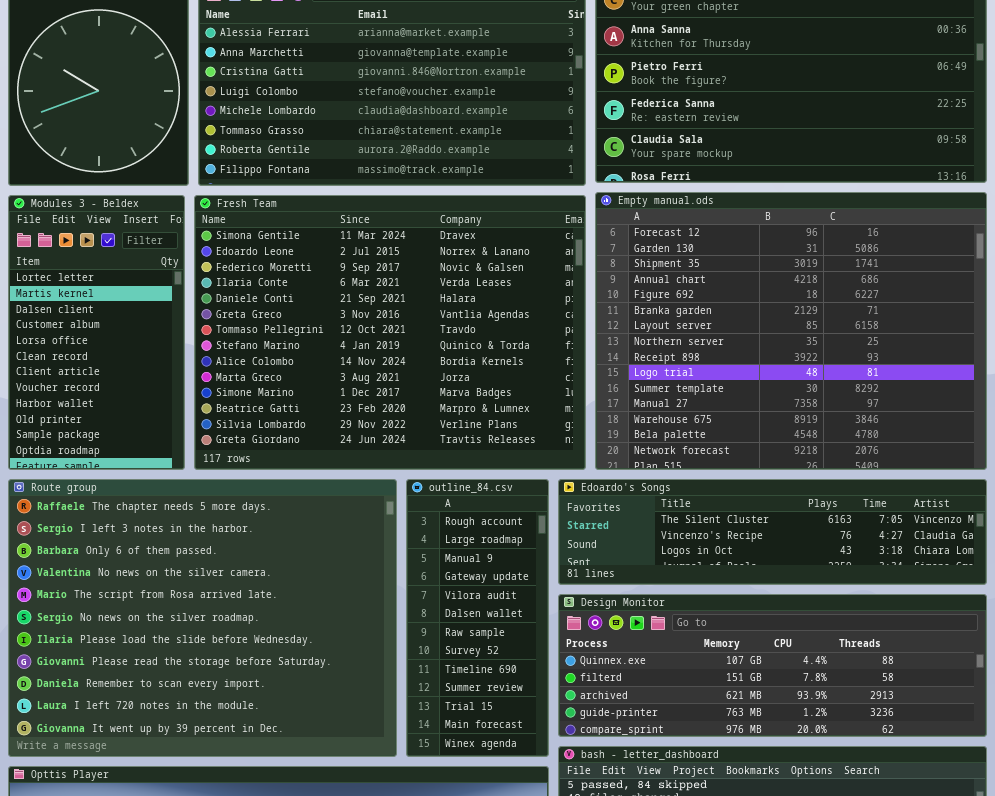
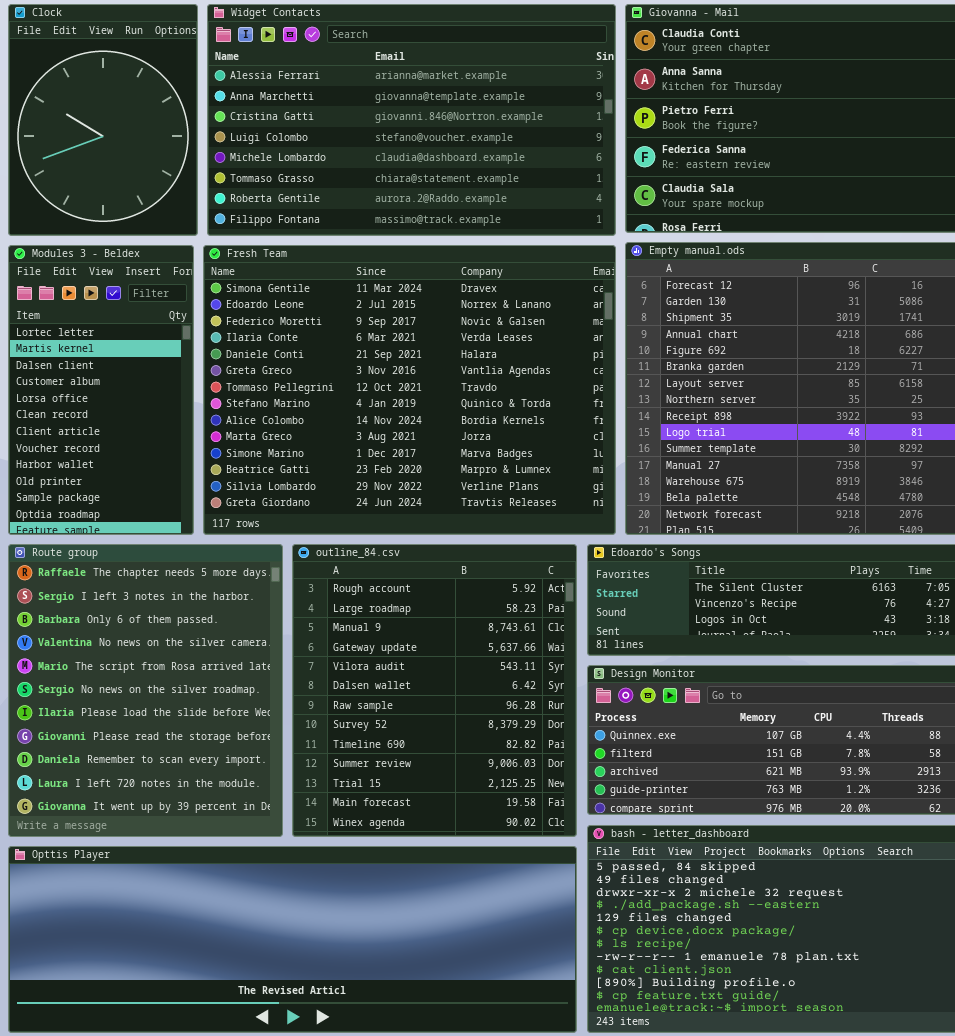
Route group: [8,479,397,757] -> [8,544,283,837], resized
outline_84.csv: [406,479,549,757] -> [292,544,577,837], resized

